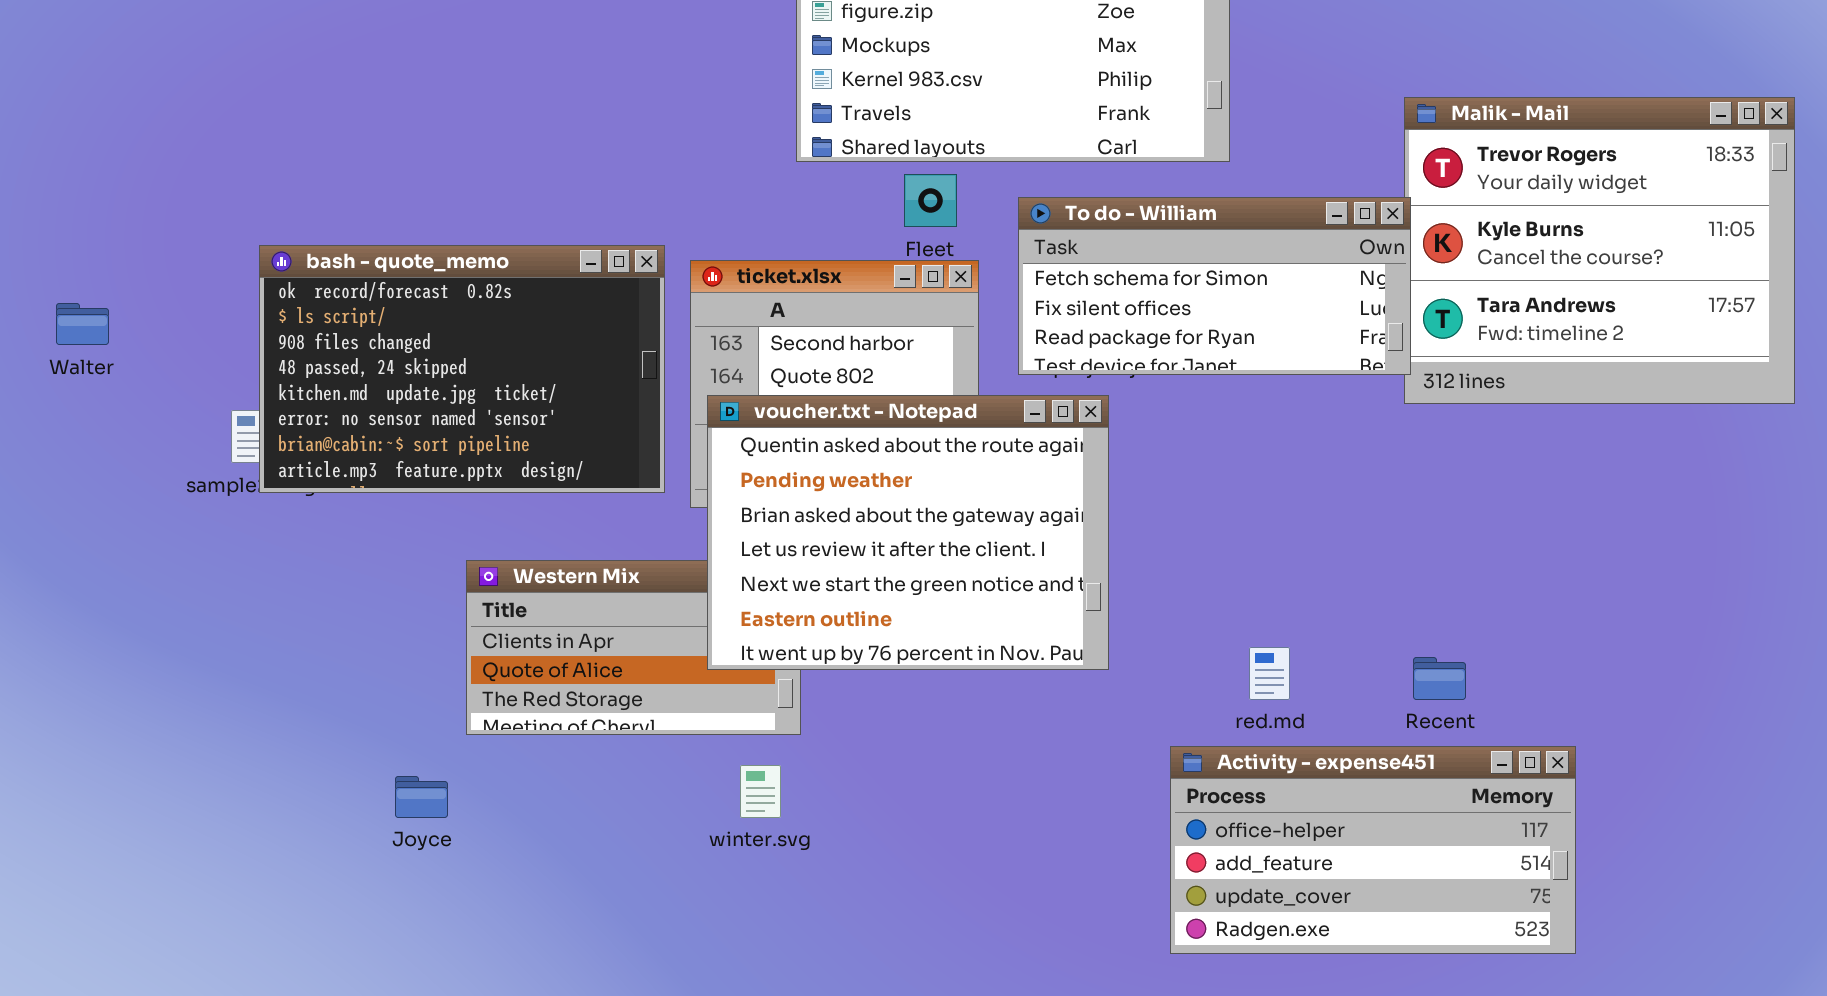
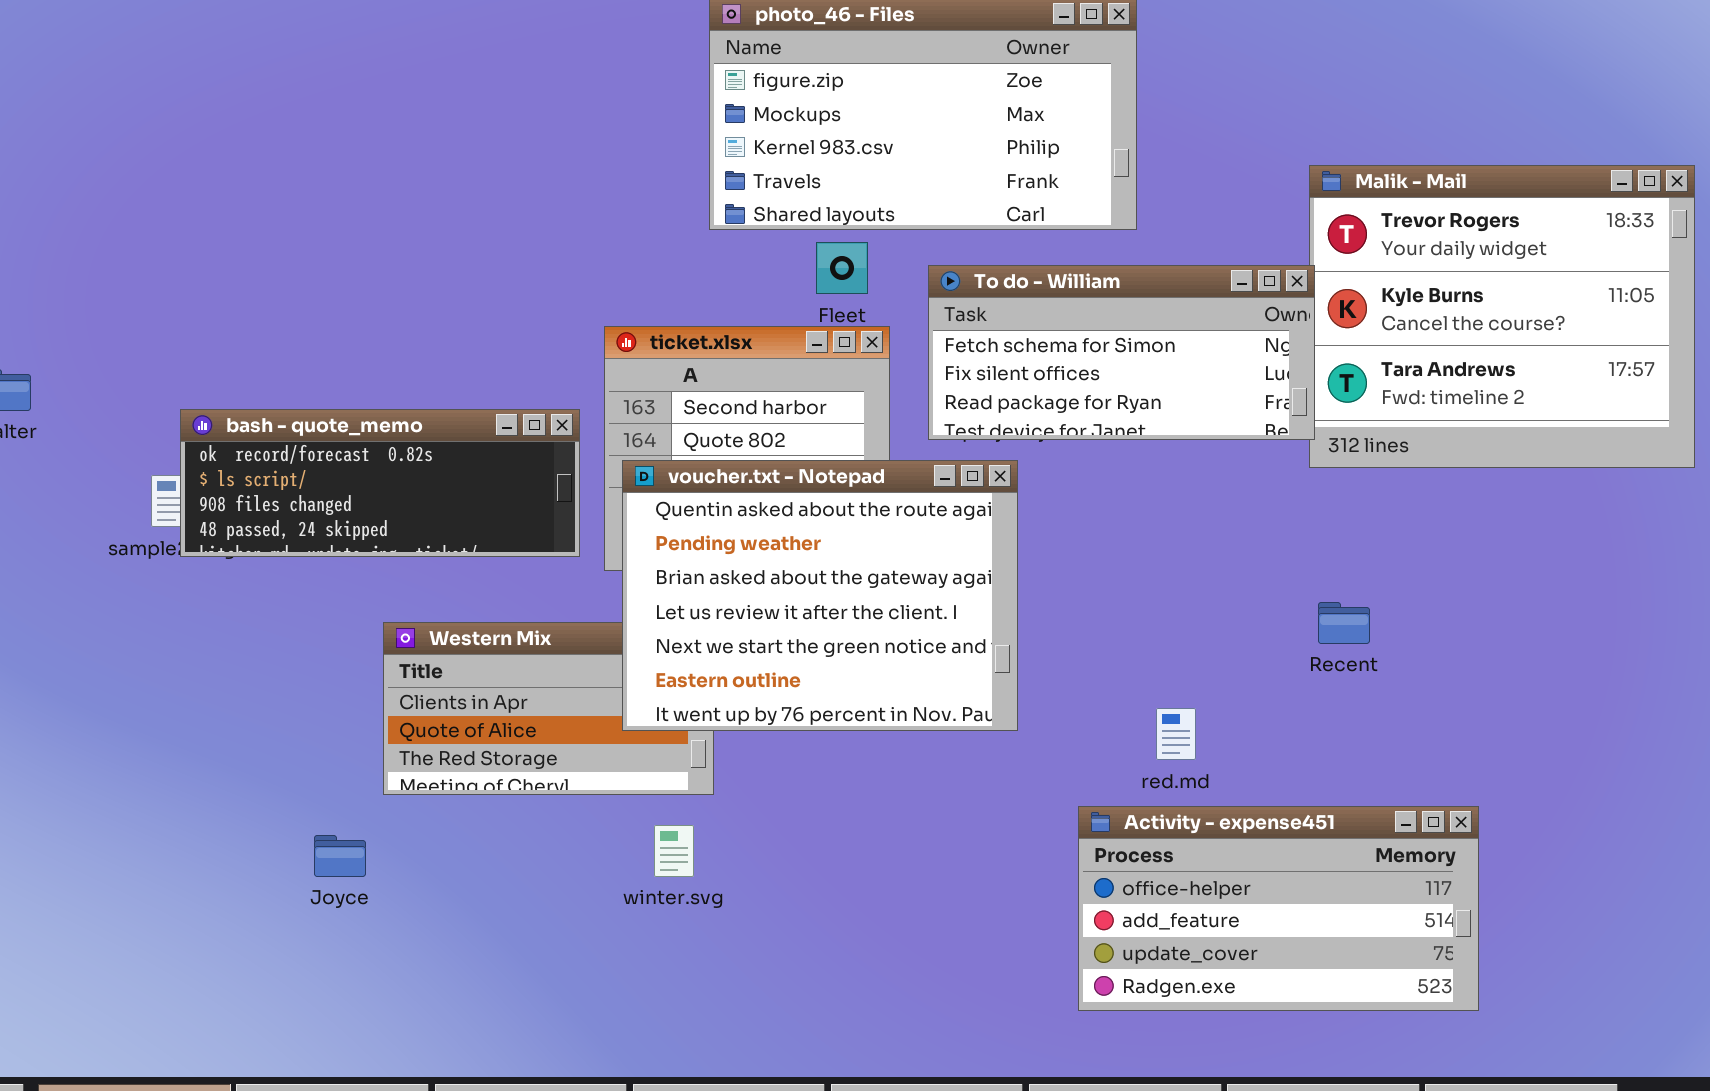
bash - quote_memo: [259,245,665,493] -> [180,409,580,557], resized
Recent: [1413,657,1466,700] -> [1318,602,1370,644], moved

